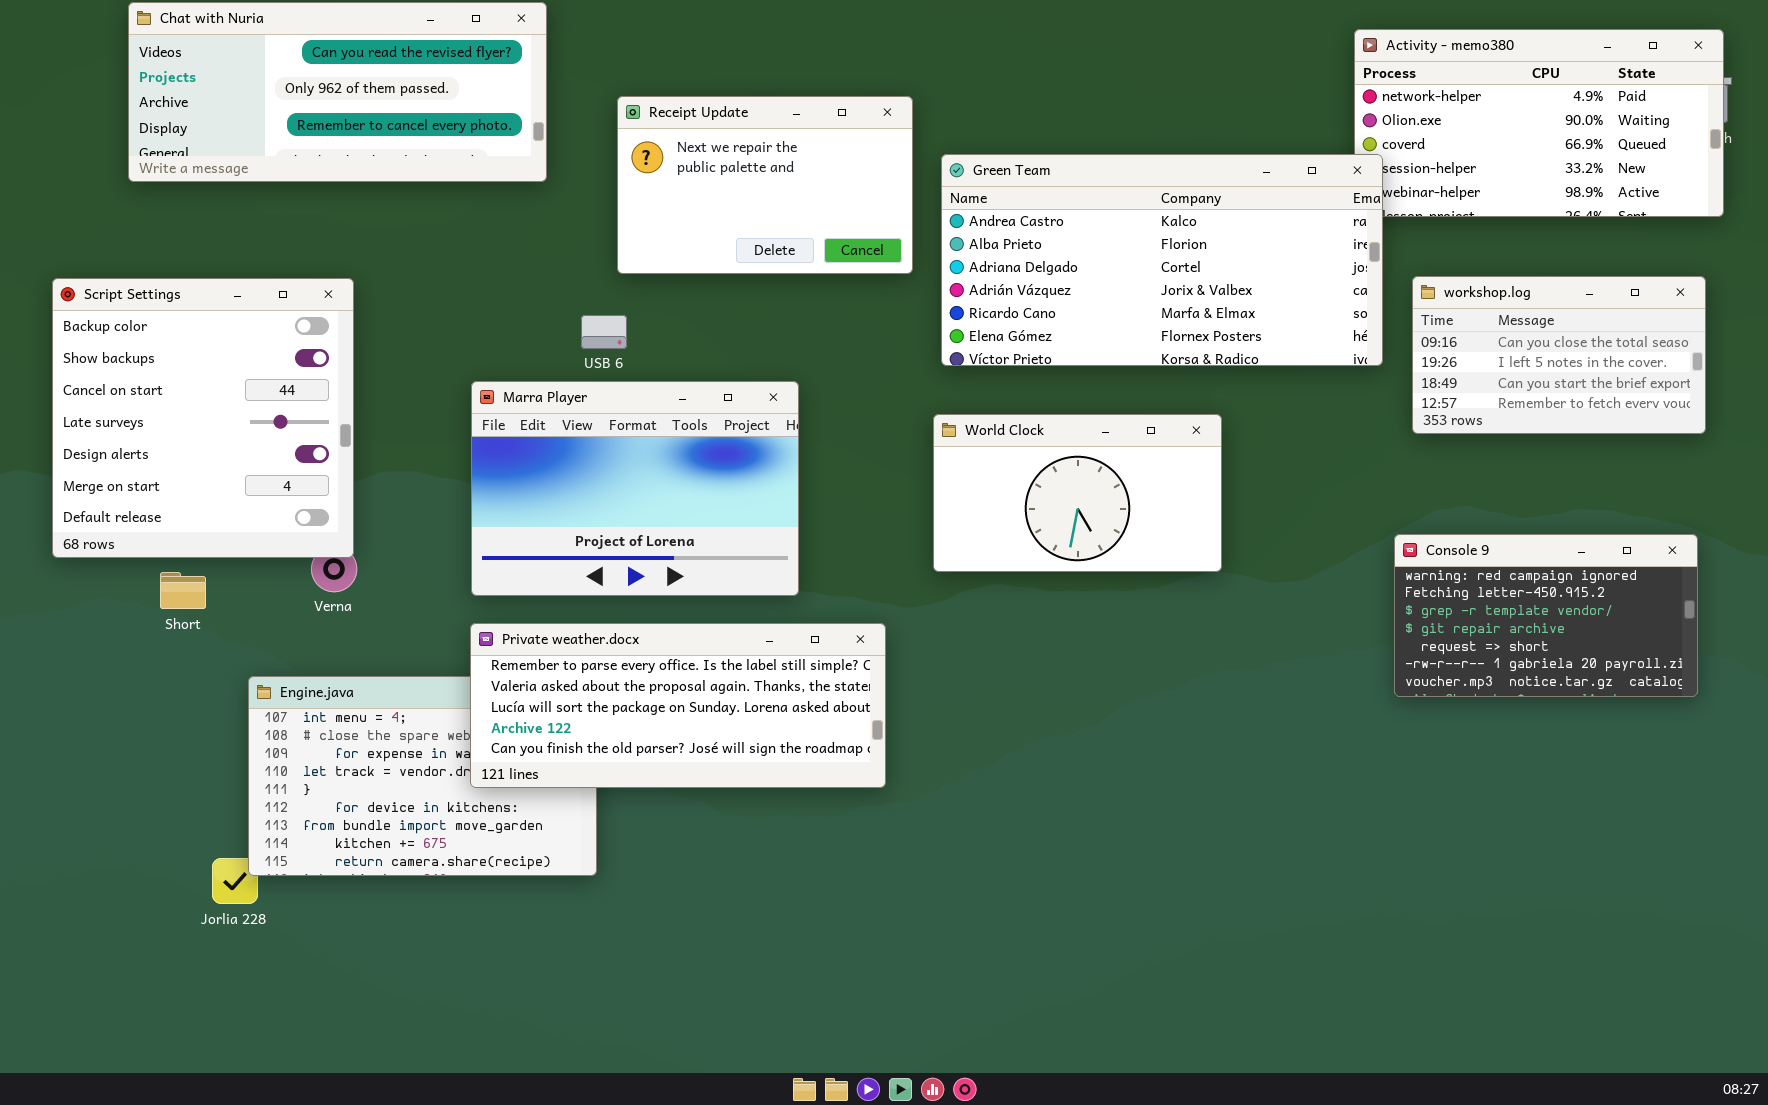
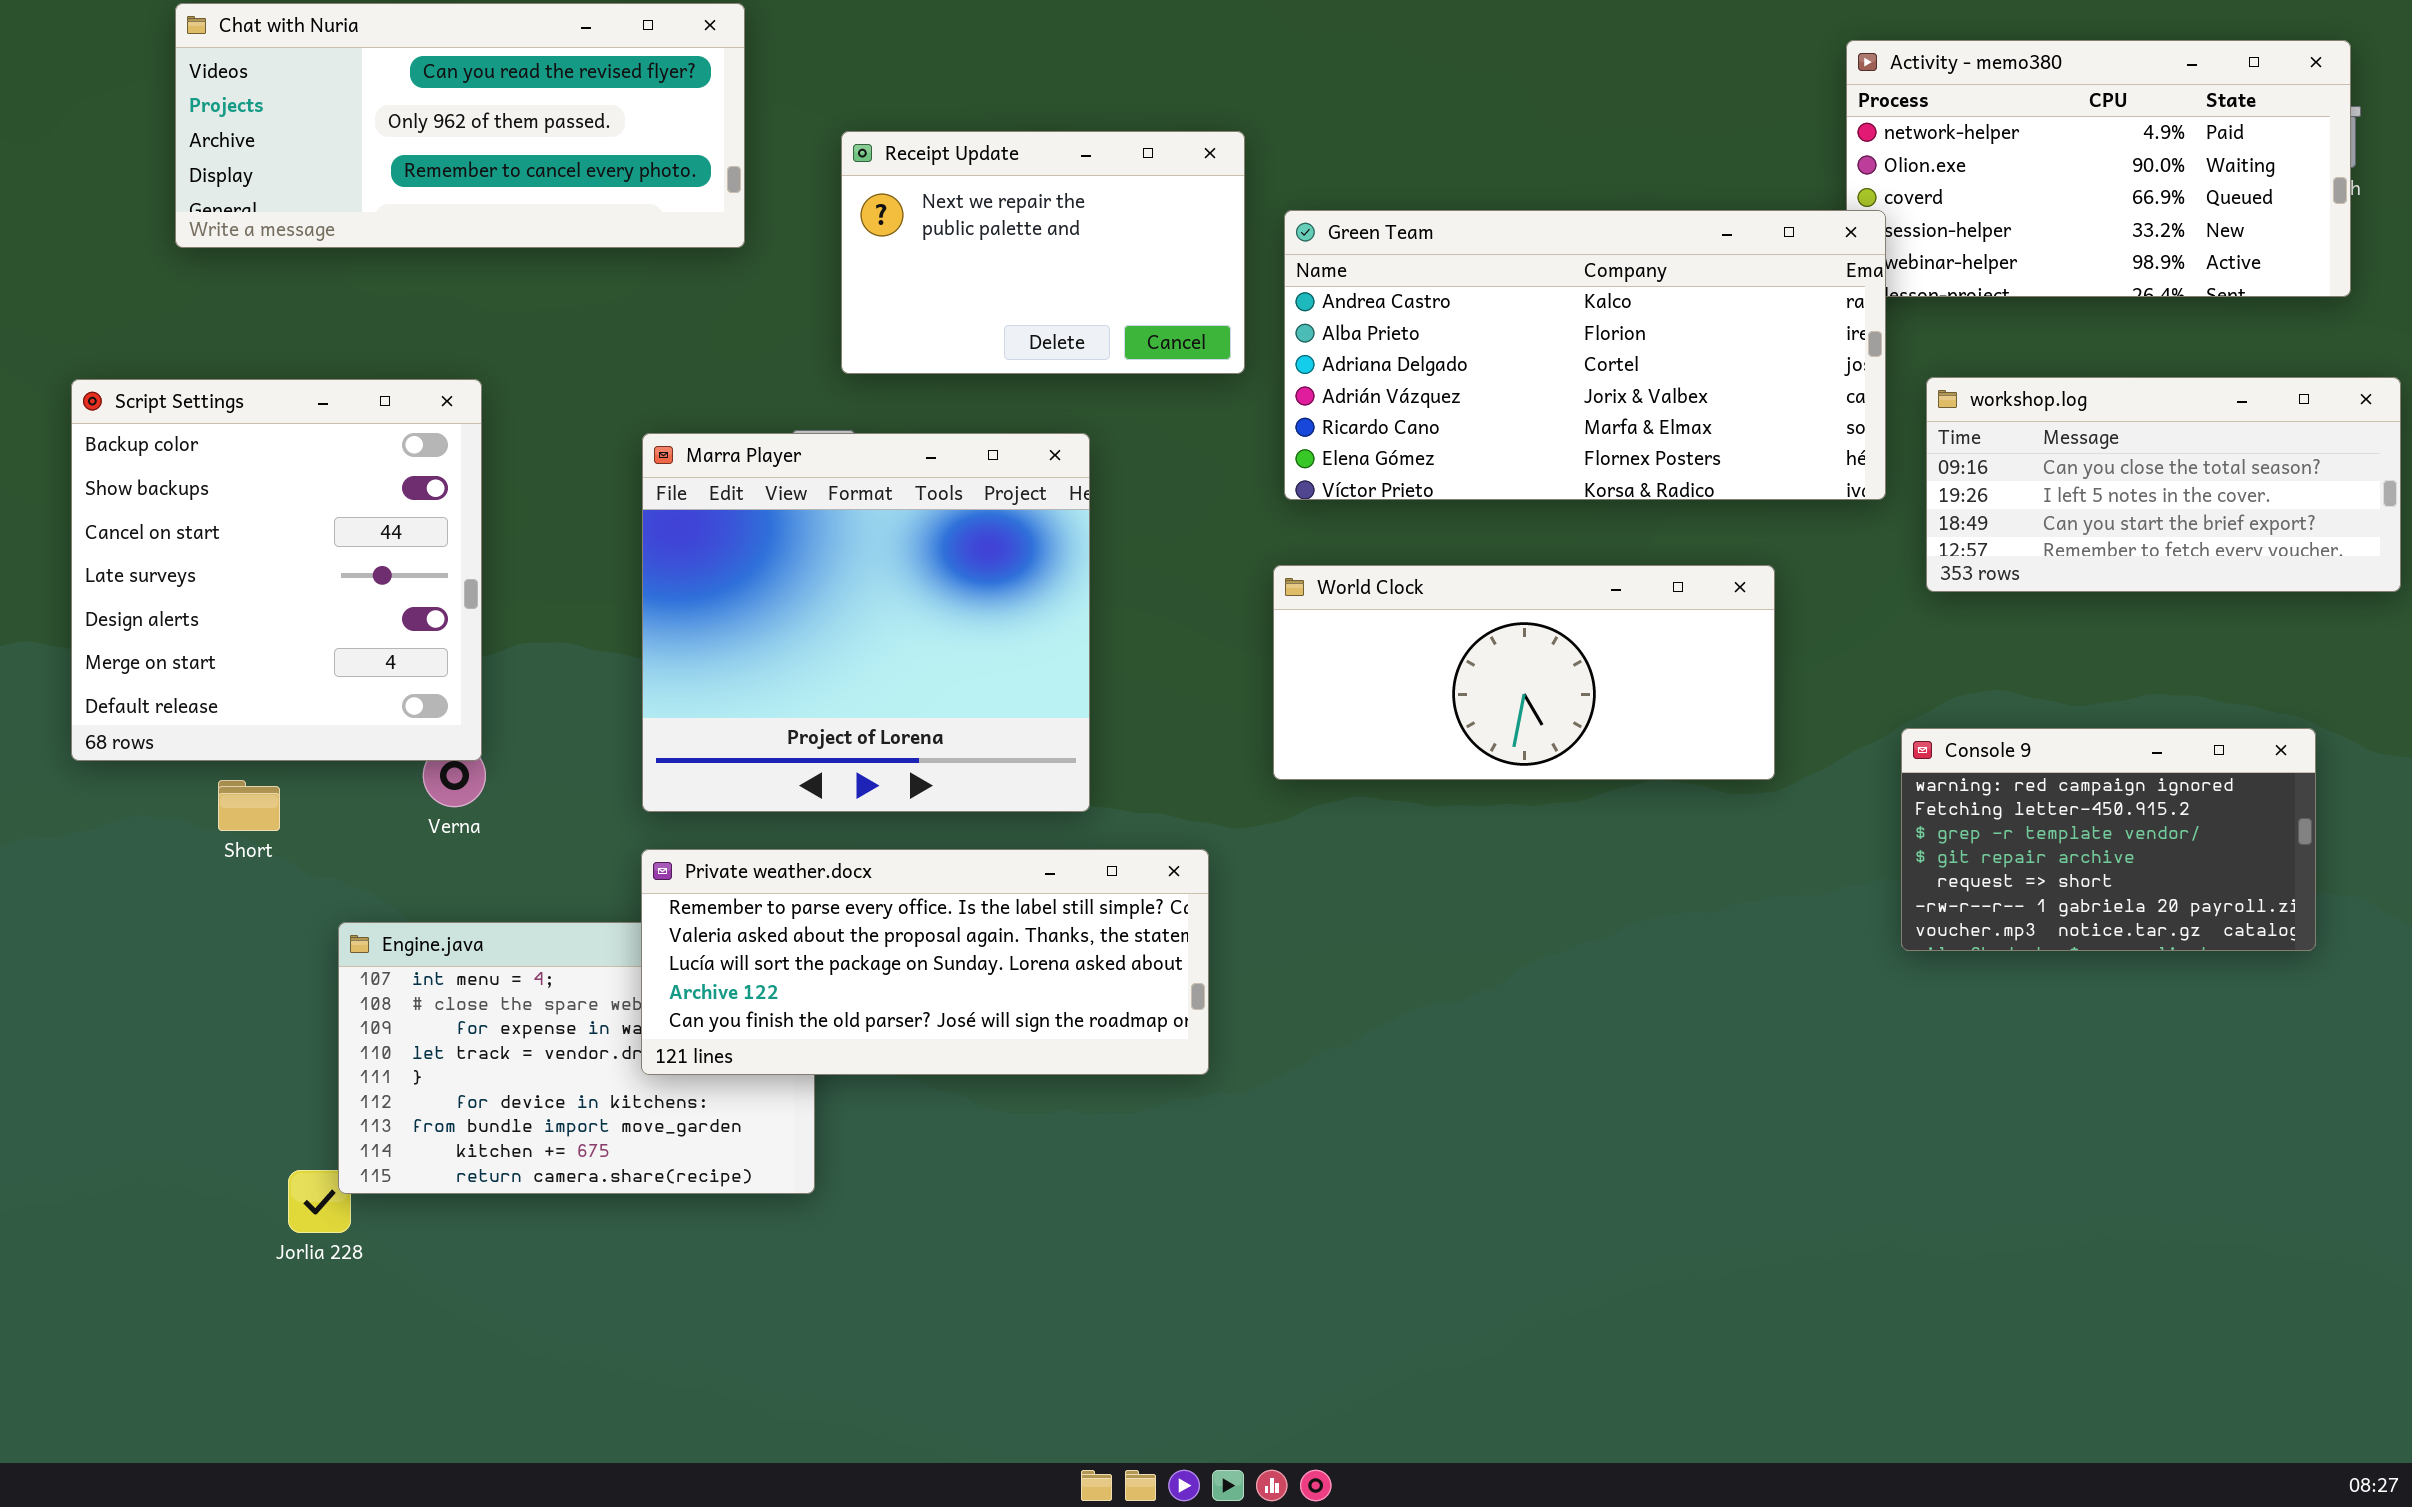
workshop.log: [1412,276,1706,434] -> [1926,377,2401,592], resized
Marra Player: [471,381,799,596] -> [642,433,1090,812], resized
World Clock: [933,414,1222,572] -> [1273,565,1775,780], resized

